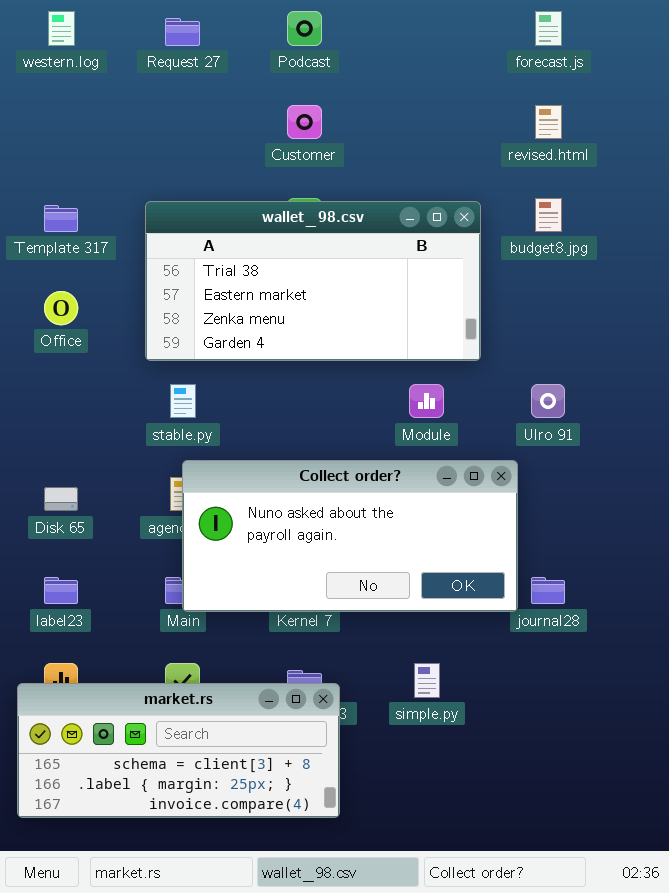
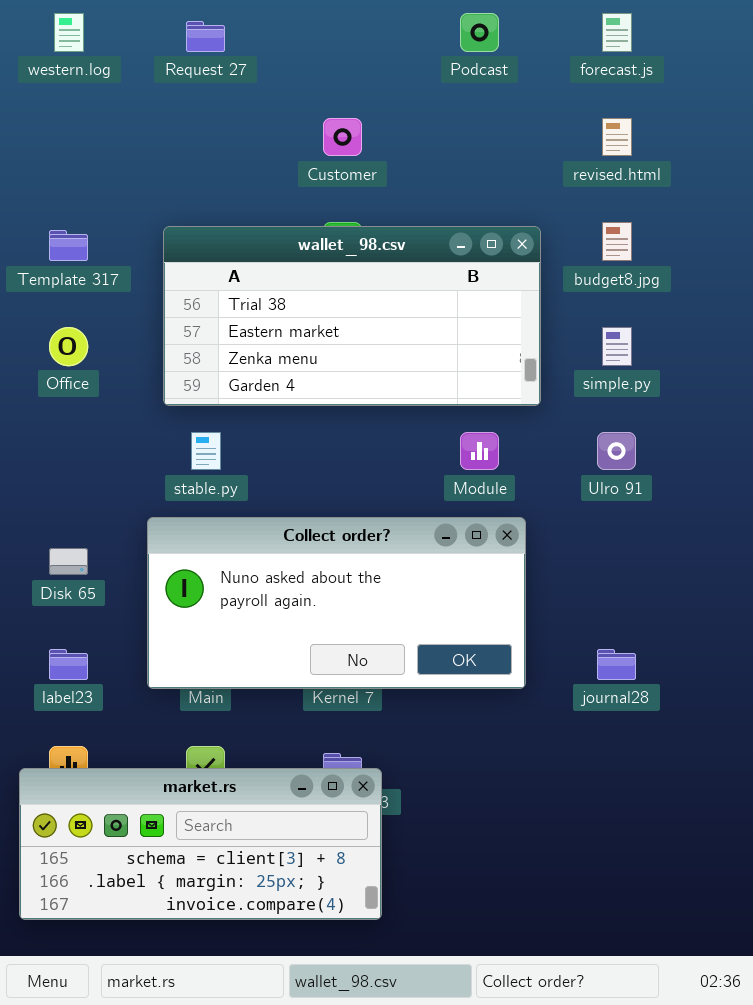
Podcast: [287,11,322,46] -> [460,13,499,52], moved
Collect order?: [182,460,518,612] -> [147,517,526,689], moved
simple.py: [414,663,440,698] -> [602,327,632,366], moved

